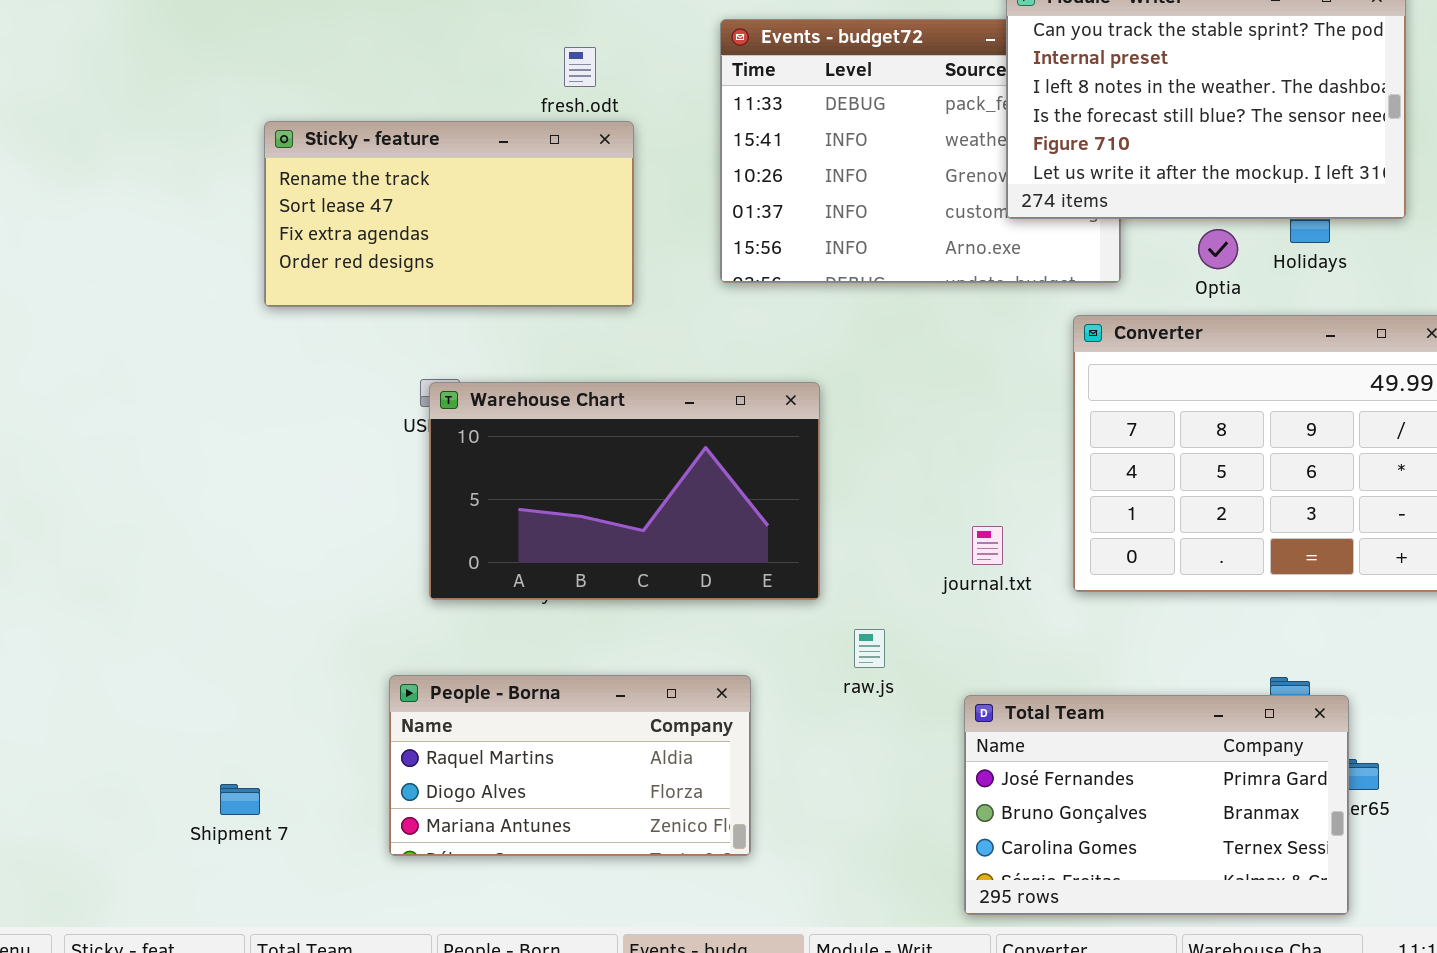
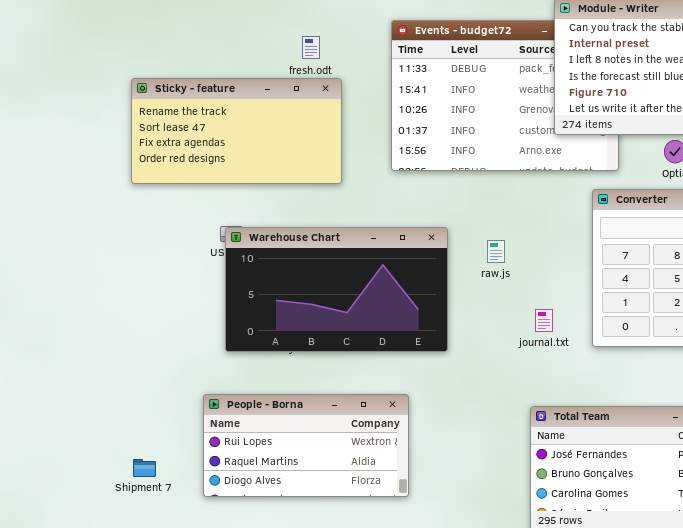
raw.js: [854,629,885,668] -> [487,240,505,263], moved
People - Borna: [389,675,751,856] -> [203,394,409,497], scrolled up 1 row
Shipment 7: [220,784,260,815] -> [133,459,156,477], moved

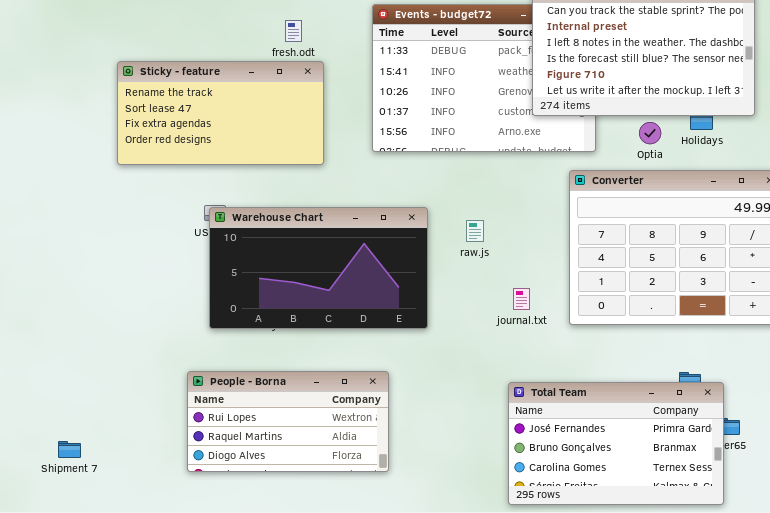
Shipment 7: [133,459,156,477] -> [58,441,81,458], moved

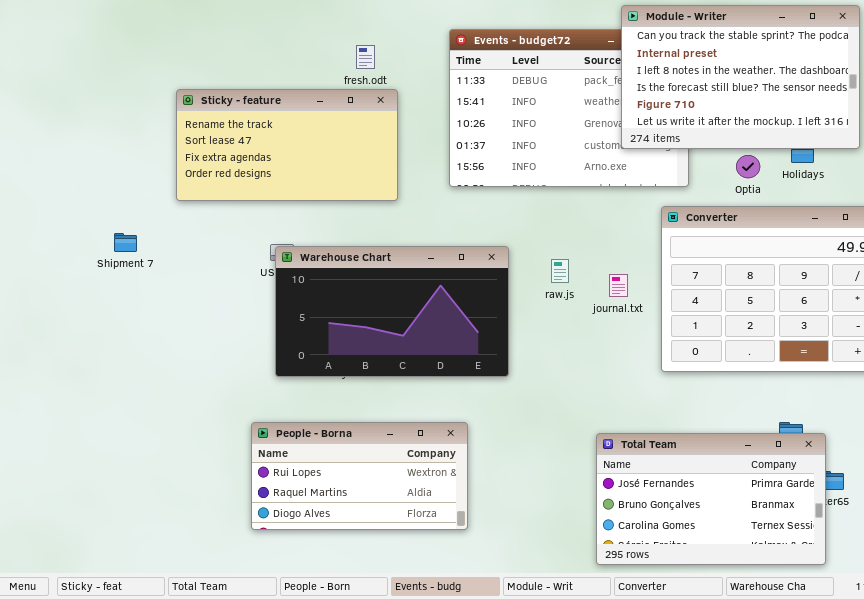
journal.txt: [513,288,530,310] -> [609,274,628,297], moved
Shipment 7: [58,441,81,458] -> [114,233,137,252], moved

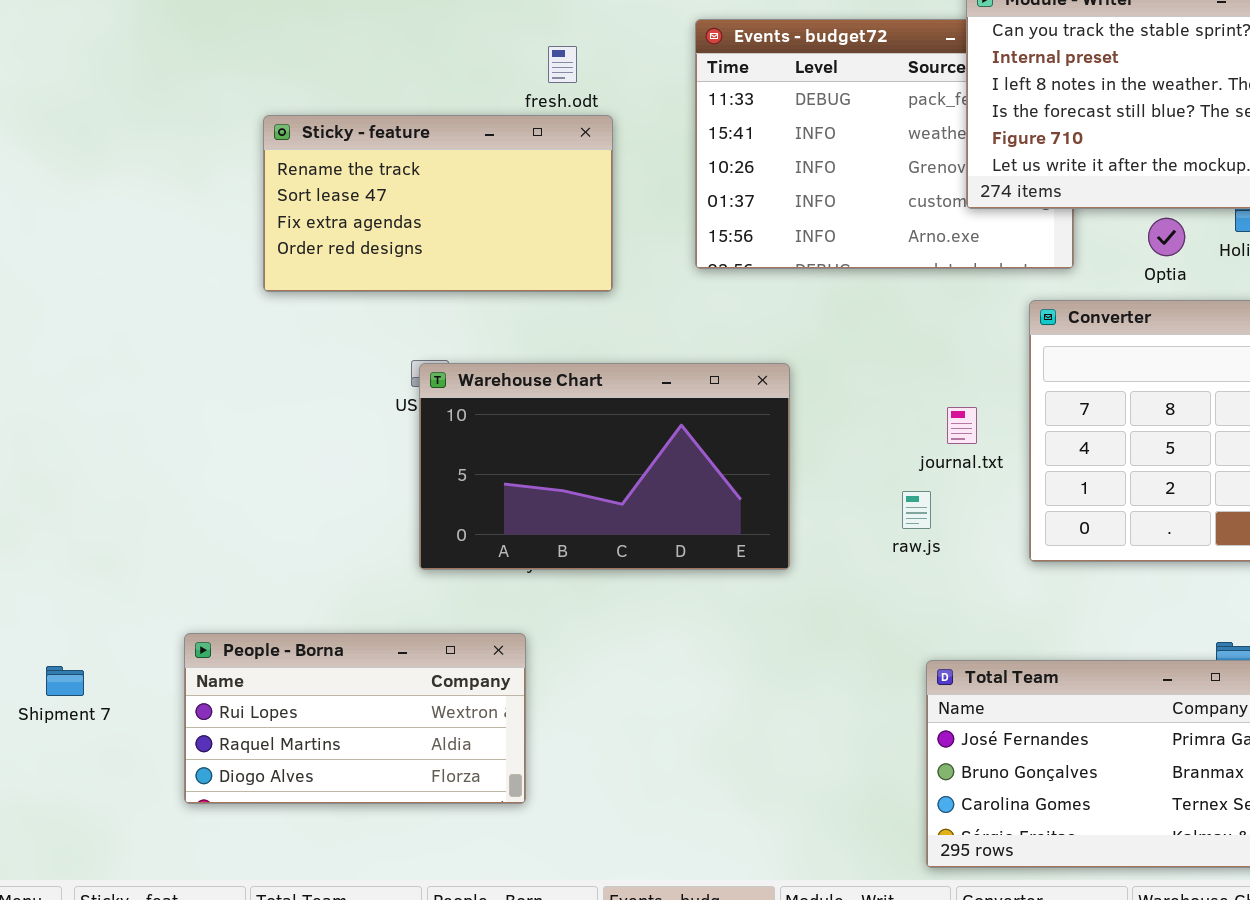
Shipment 7: [114,233,137,252] -> [46,666,84,696], moved
raw.js: [551,259,569,283] -> [902,491,931,529], moved
People - Borna: [251,422,468,530] -> [184,633,526,804], moved

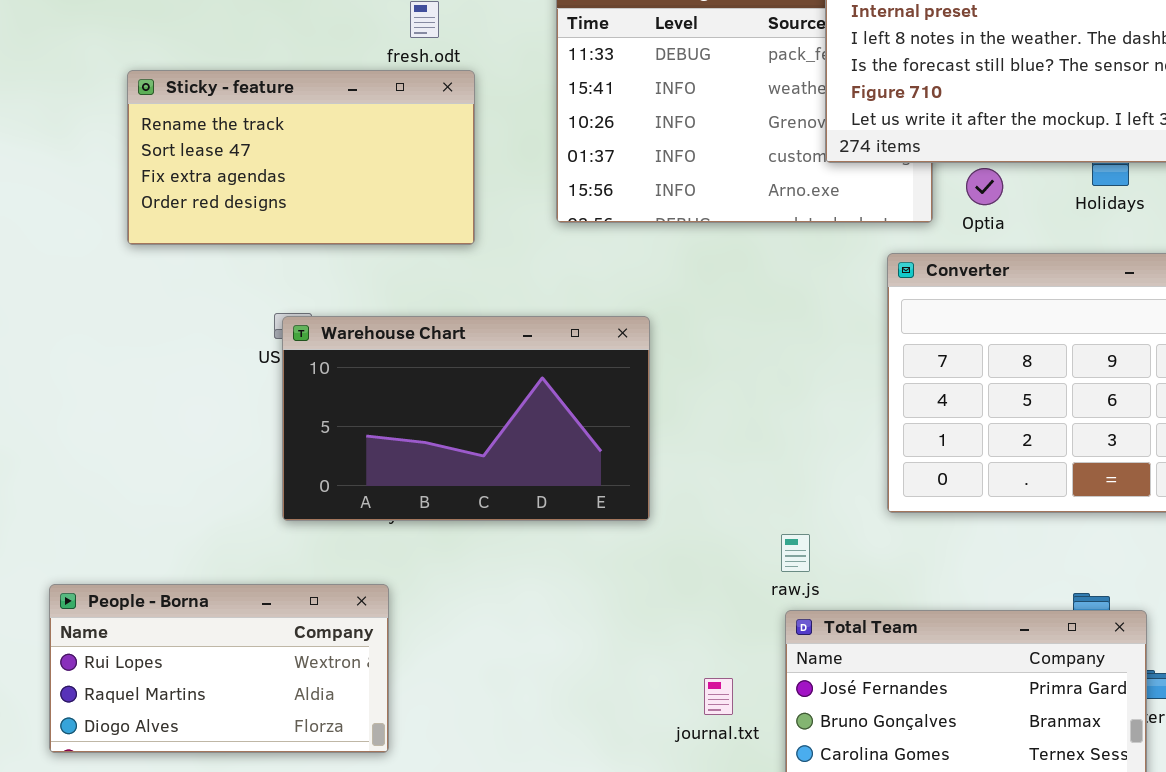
Optia: [1148,218,1185,256] -> [966,168,1003,205], moved
journal.txt: [947,407,977,444] -> [704,678,733,715], moved
raw.js: [902,491,931,529] -> [781,534,810,572], moved

